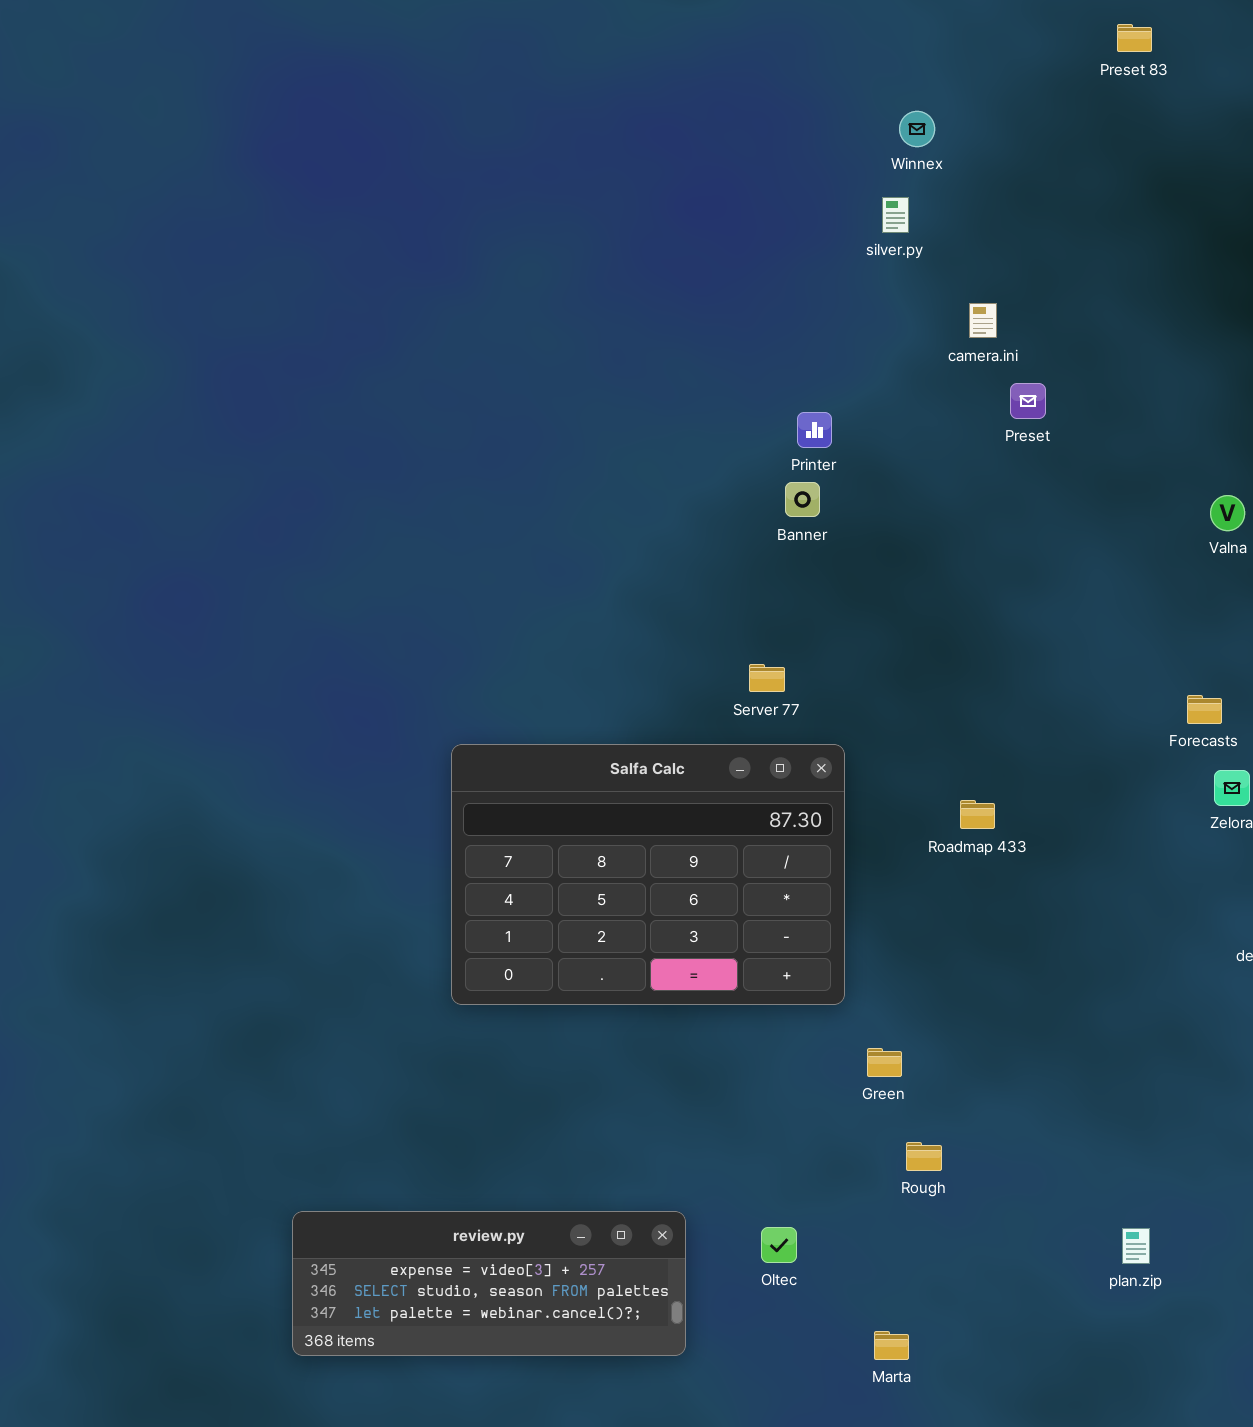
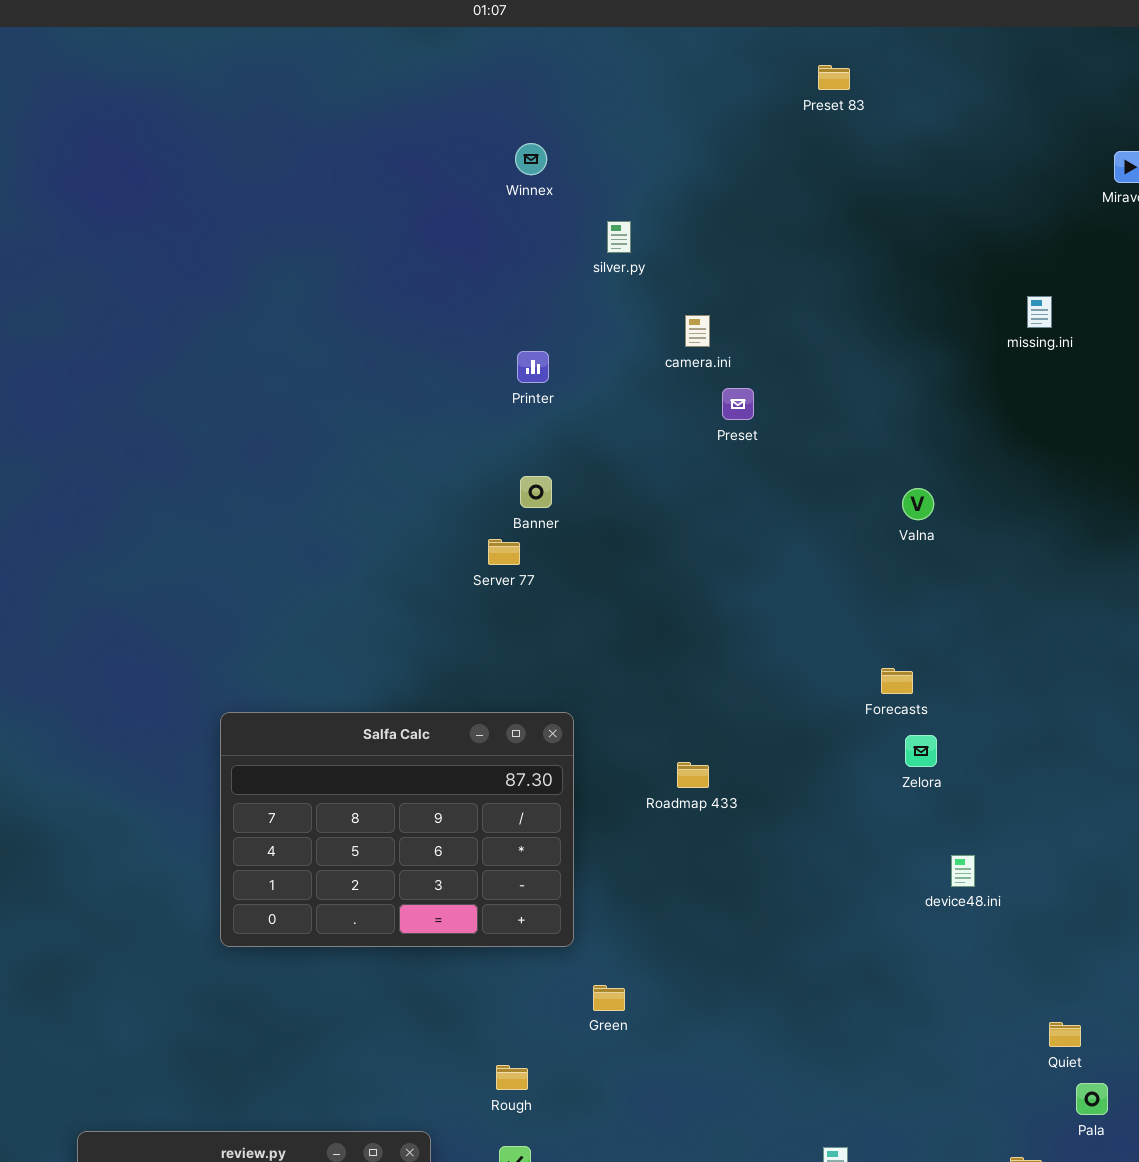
Winnex: [899,111,935,147] -> [515,143,547,175], moved
Printer: [797,412,832,448] -> [517,351,549,383], moved
Server 77: [749,664,785,692] -> [488,539,520,565], moved
Rough: [906,1142,942,1171] -> [496,1065,528,1090], moved

